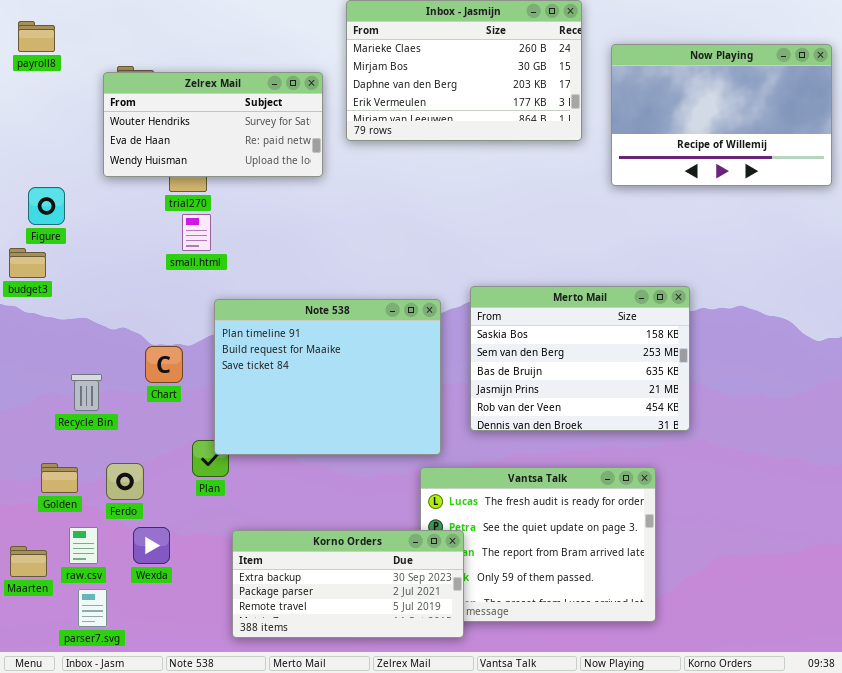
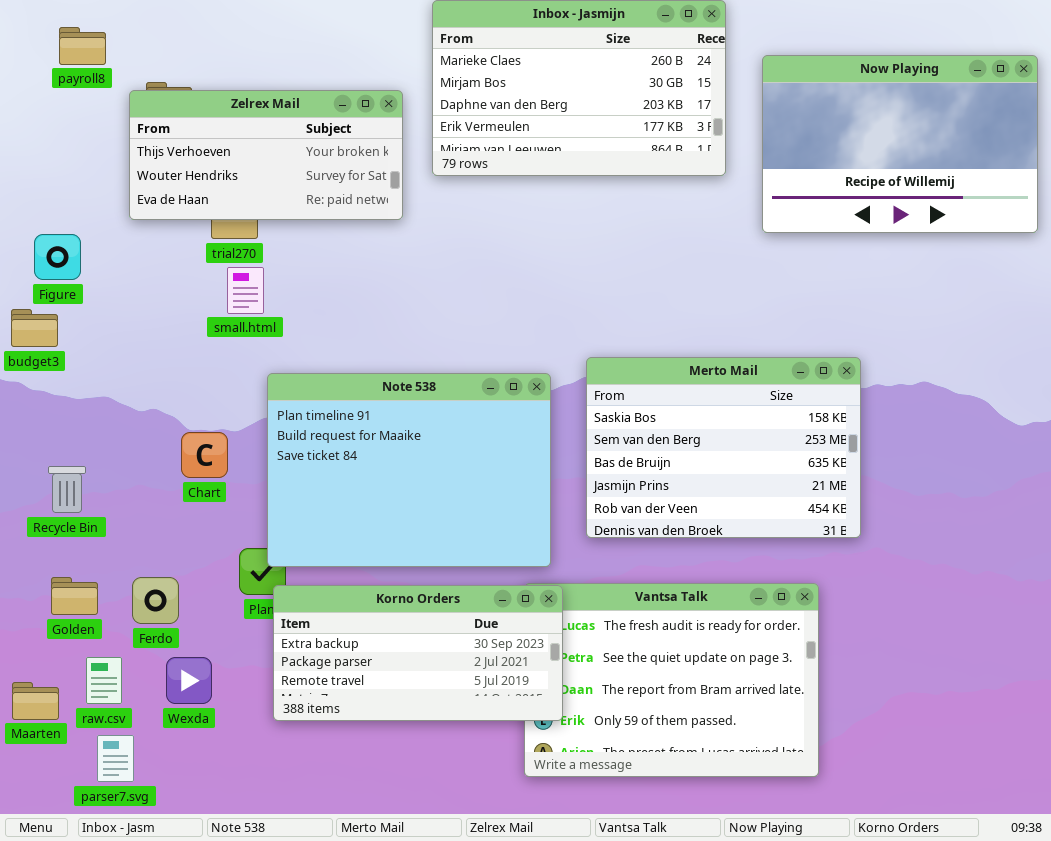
payroll8: [18,21,55,52] -> [59,27,106,65], moved
Zelrex Mail: [103,72,323,177] -> [129,90,403,220], scrolled up 1 row
Recycle Bin: [71,374,102,411] -> [48,466,86,513], moved
Korno Orders: [232,530,464,638] -> [273,585,563,721], moved

